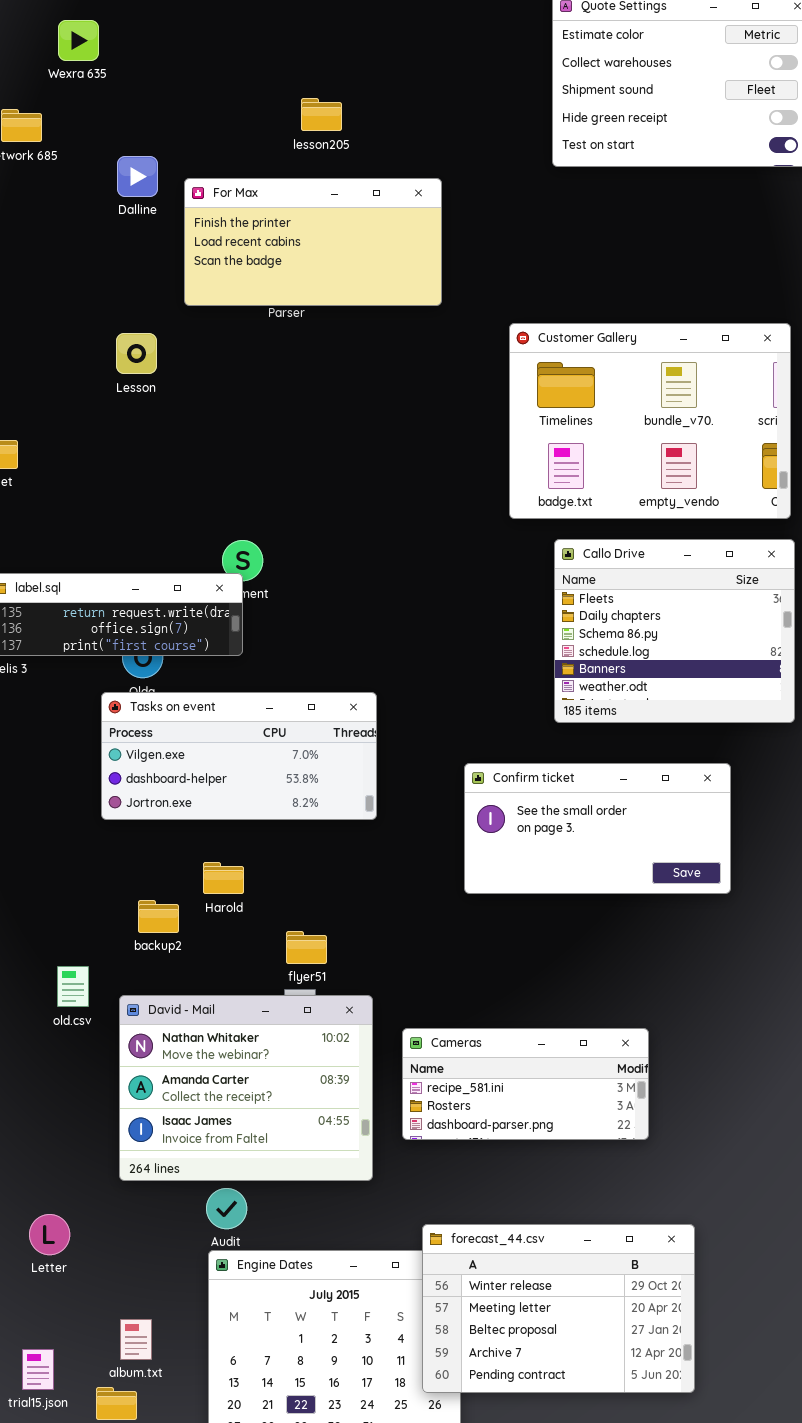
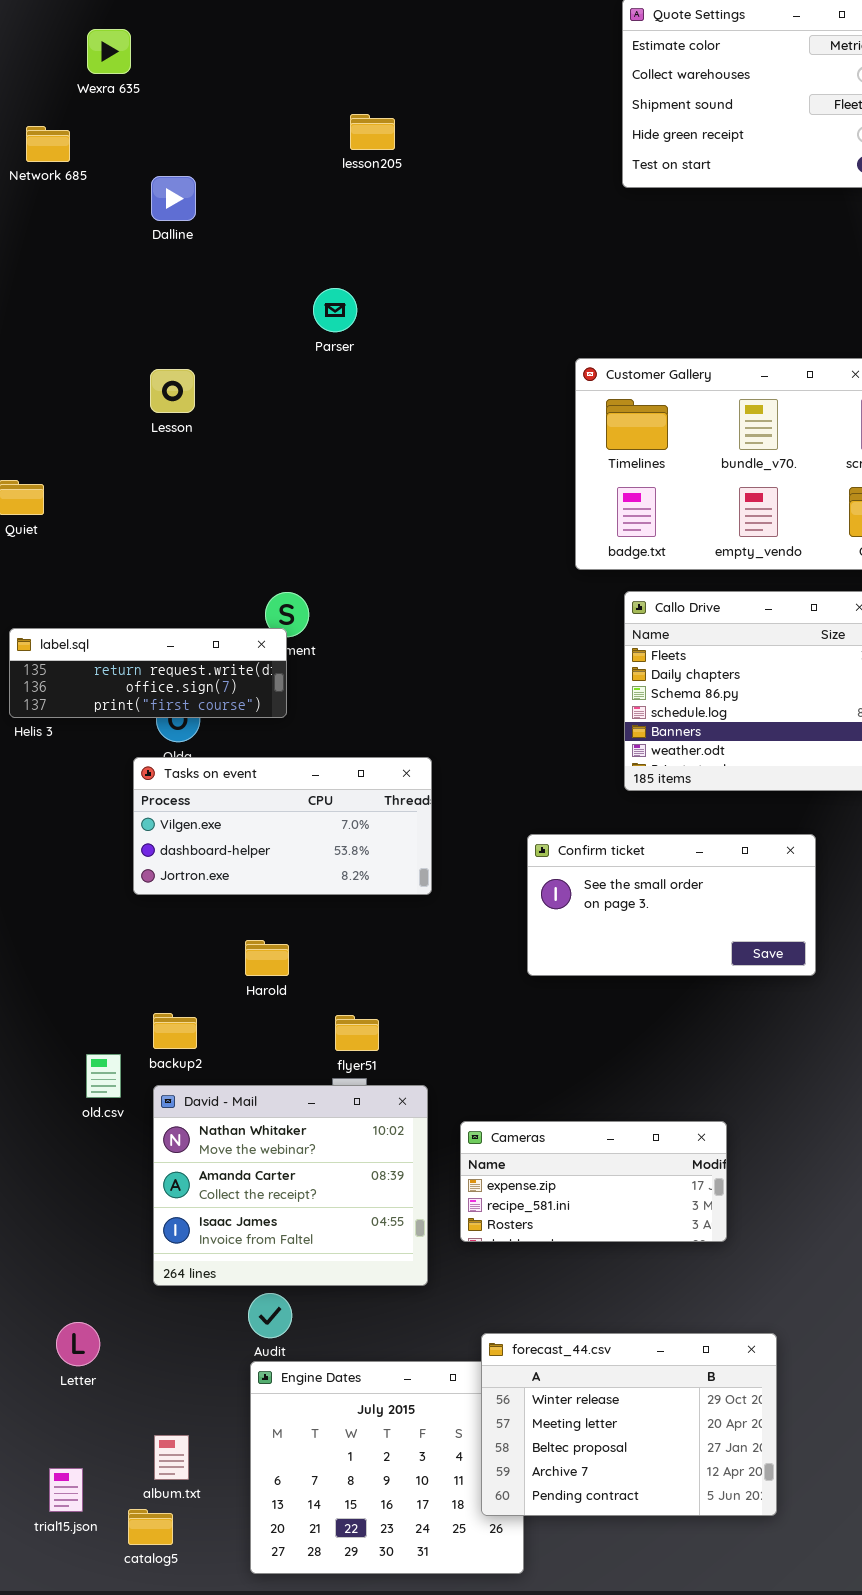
For Max: [184,178,442,306] -> none, closed
backup2: [138,900,179,933] -> [153,1013,197,1049], moved
Cameras: [402,1028,649,1140] -> [460,1121,727,1242], scrolled up 1 row

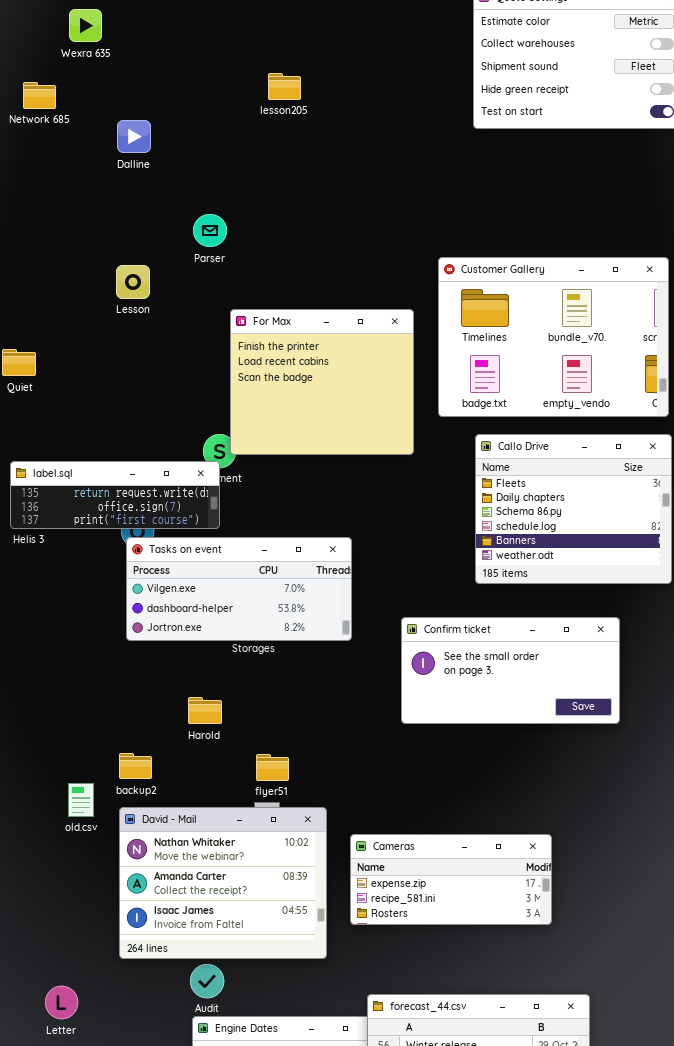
Parser: [313,288,357,332] -> [193,214,227,247], moved
For Max: none -> [230,309,414,455], opened
Tasks on event: [133,757,432,895] -> [126,537,352,641], moved

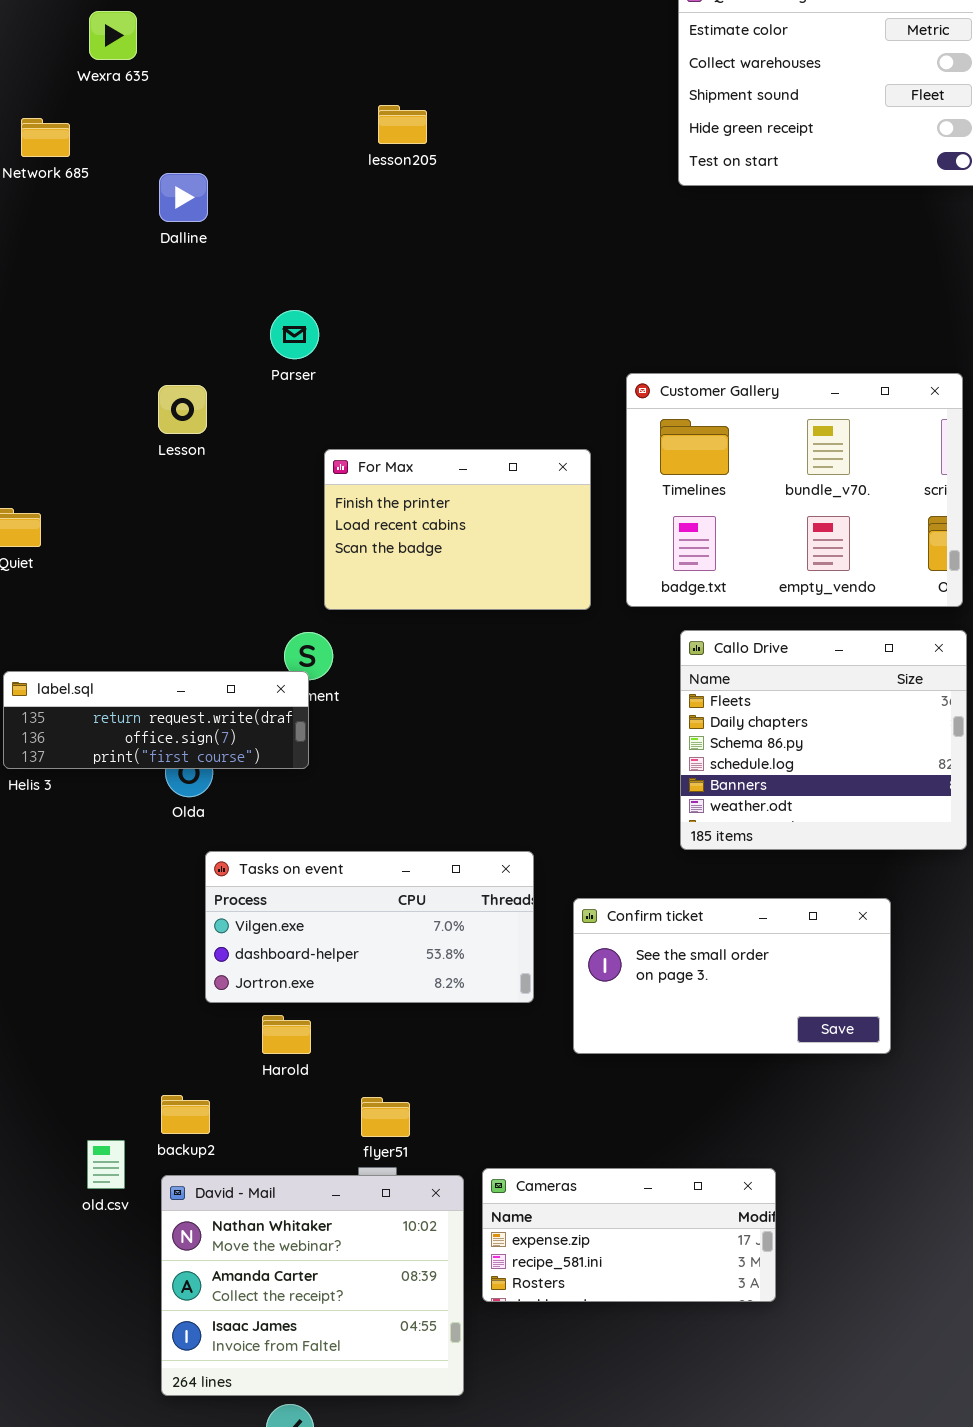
For Max: [230,309,414,455] -> [324,449,591,610], resized
Tasks on event: [126,537,352,641] -> [205,851,534,1003], moved
Cameras: [350,834,552,925] -> [482,1168,776,1302], moved

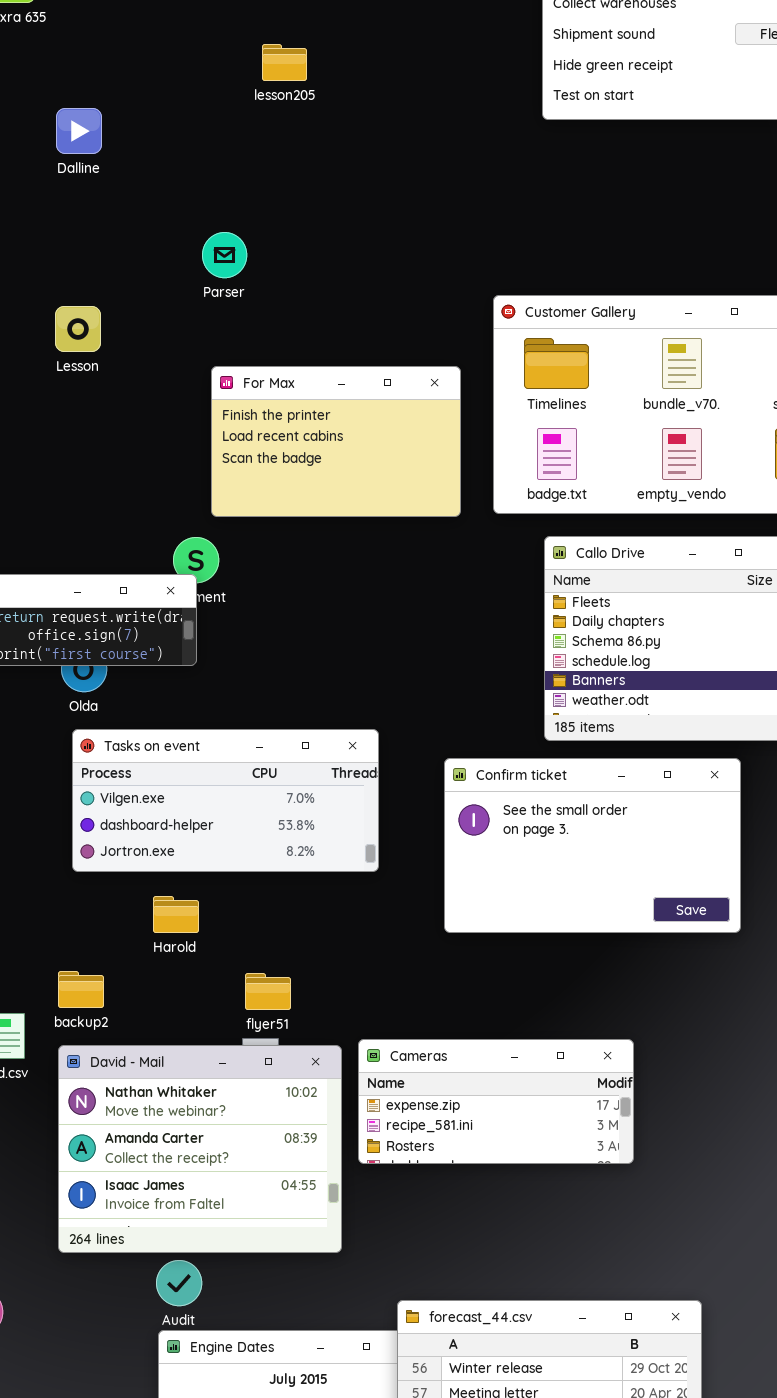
Parser: [270,310,319,359] -> [202,232,247,278], moved
Tasks on event: [205,851,534,1003] -> [72,729,379,872], moved
Confirm ticket: [573,898,891,1054] -> [444,758,741,933], resized

